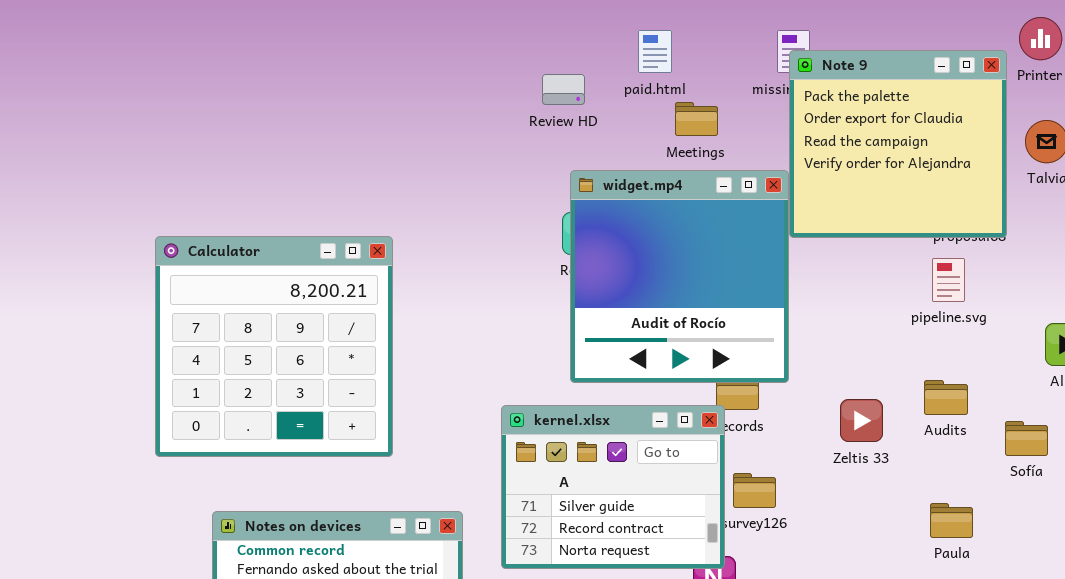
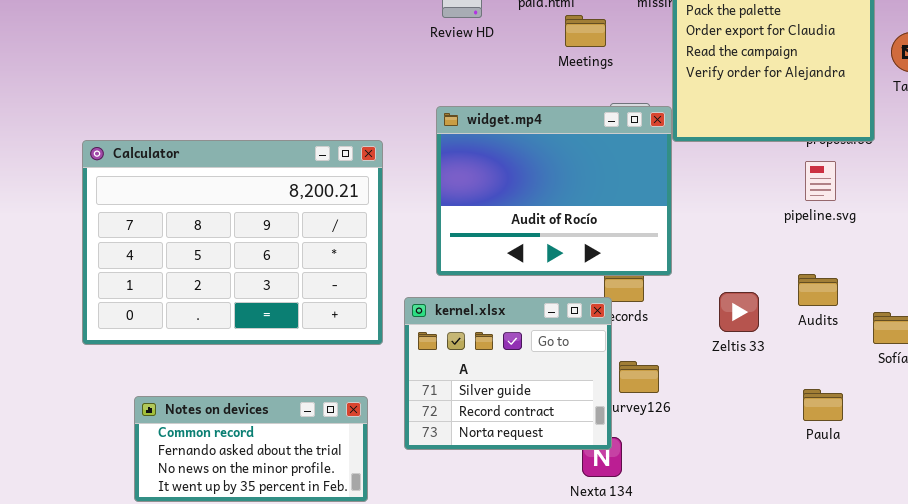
widget.mp4: [570,170,789,383] -> [436,106,672,276], resized
Calculator: [155,236,393,457] -> [82,140,383,345], resized

